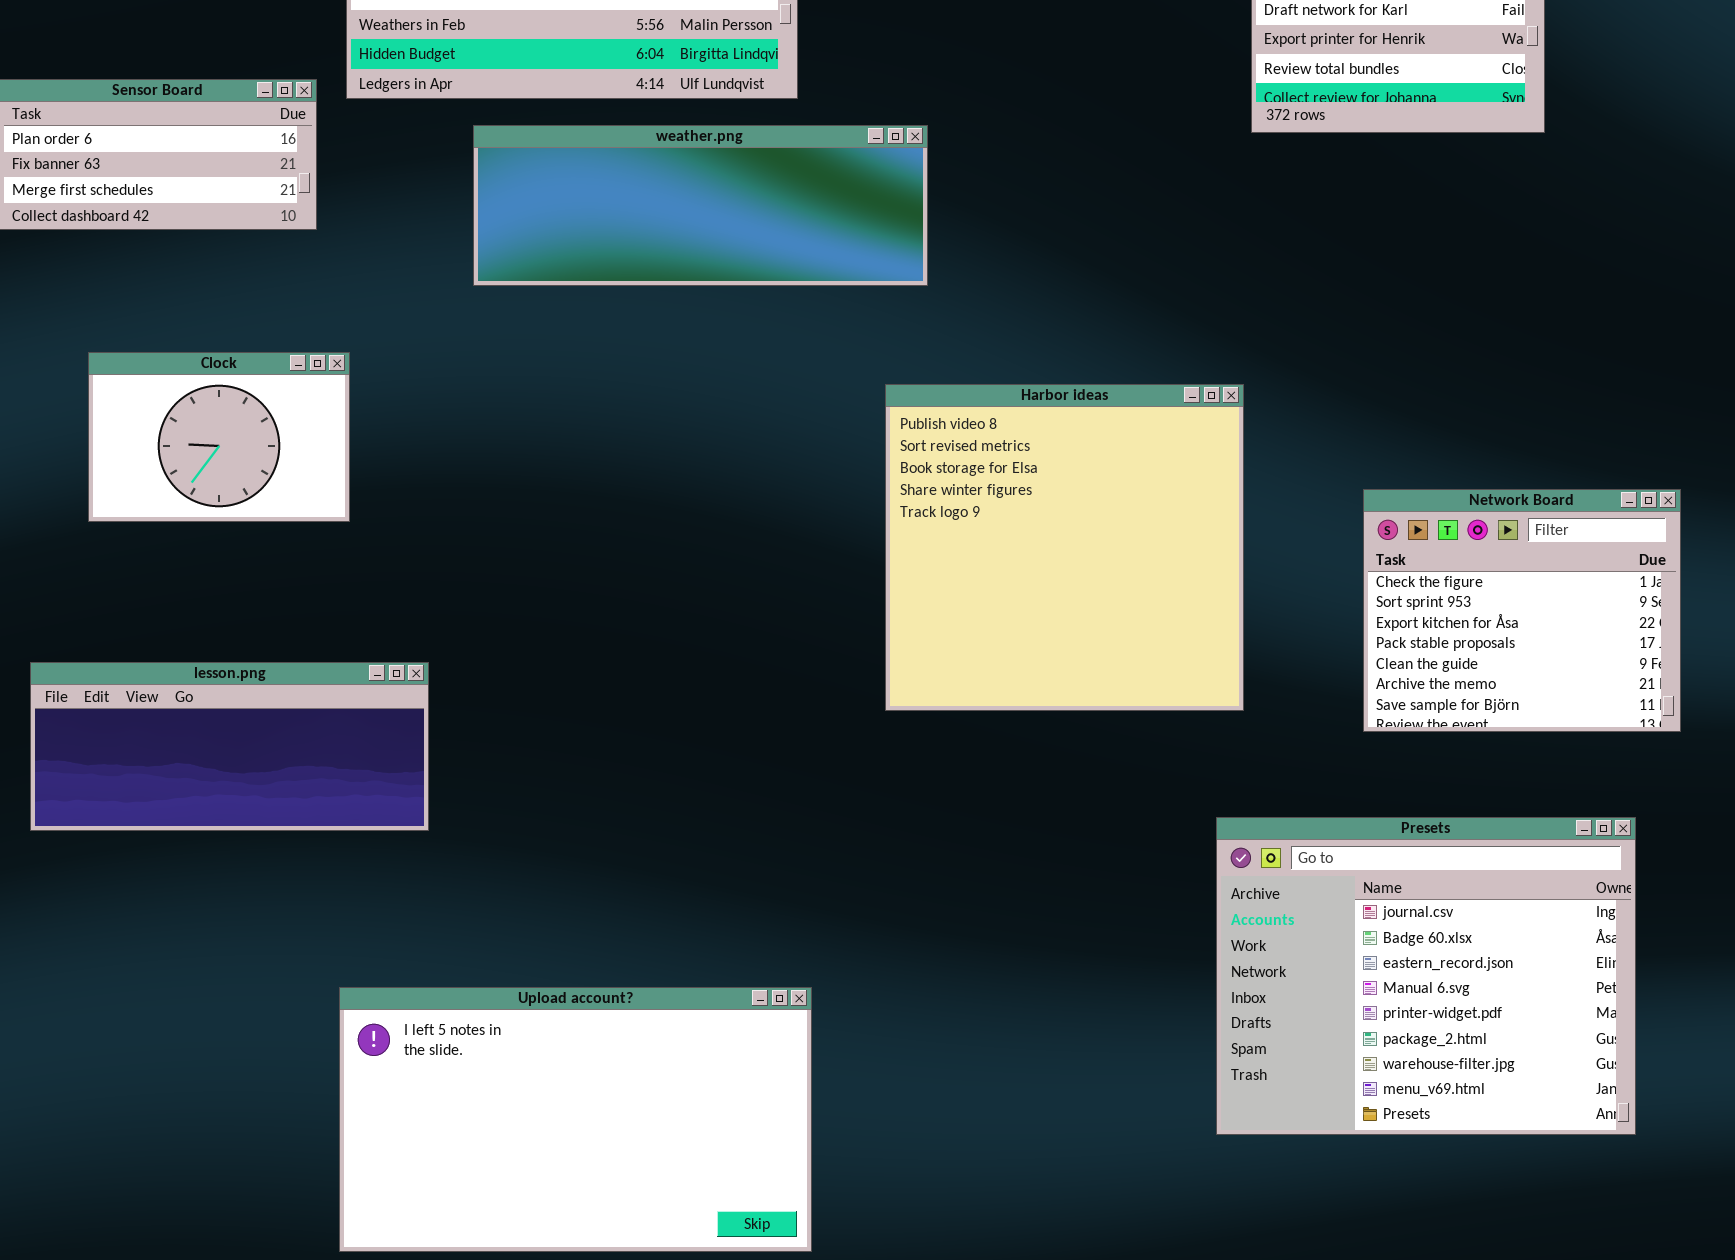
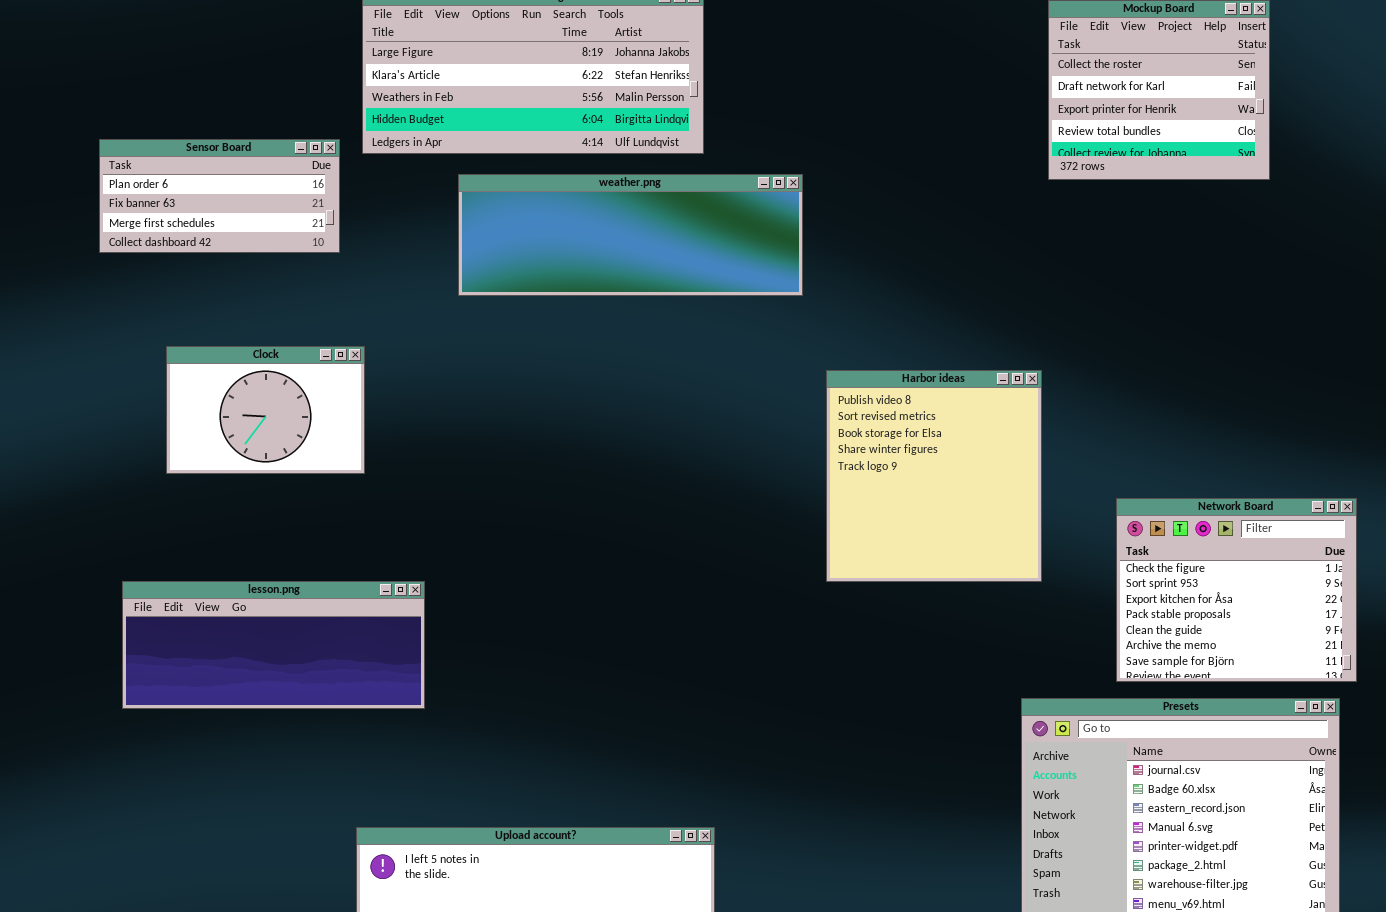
Harbor ideas: [885,384,1244,711] -> [826,370,1042,582], resized
Network Board: [1363,489,1681,732] -> [1116,498,1357,682], moved

